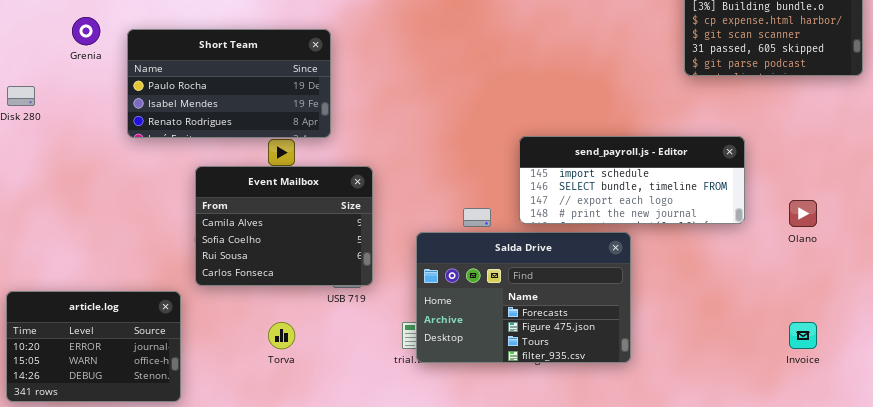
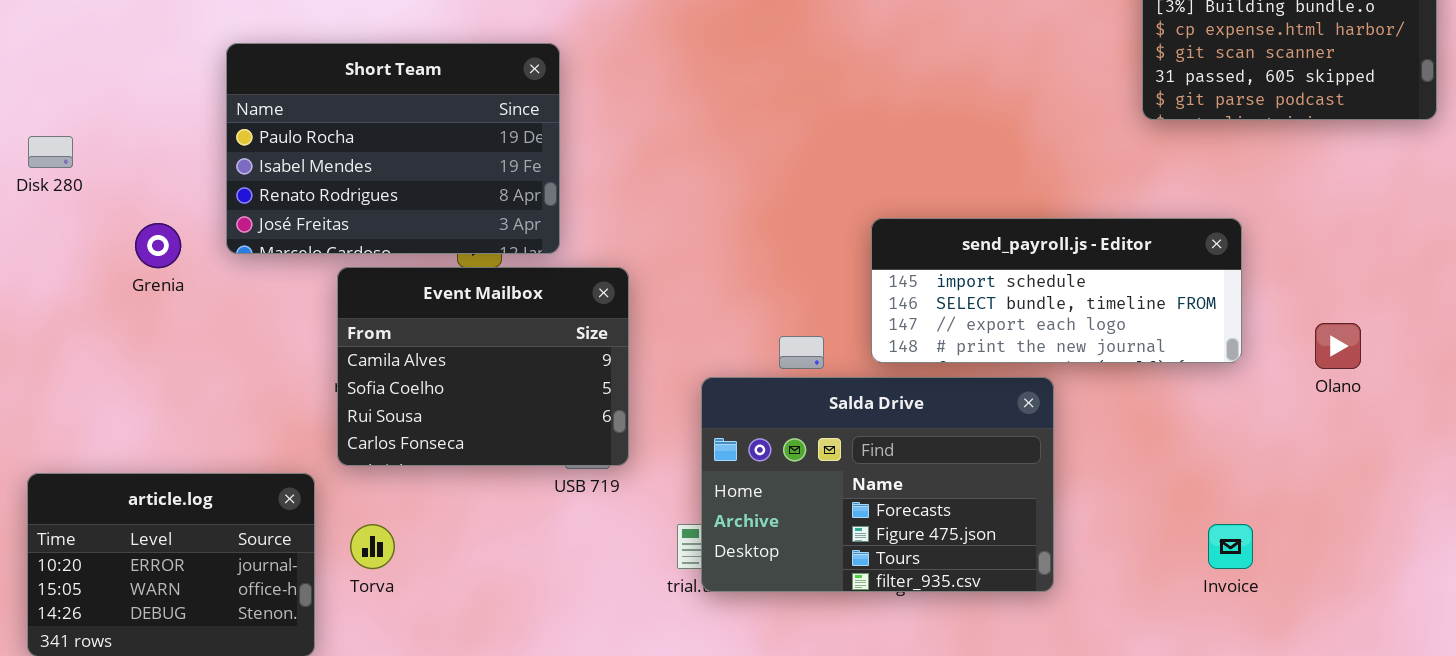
Grenia: [72,17,100,45] -> [135,223,181,268], moved
Short Team: [127,29,331,138] -> [226,43,560,254], resized
Torva: [268,322,295,349] -> [350,524,395,569], moved
Invoice: [789,322,817,349] -> [1208,524,1253,569], moved

